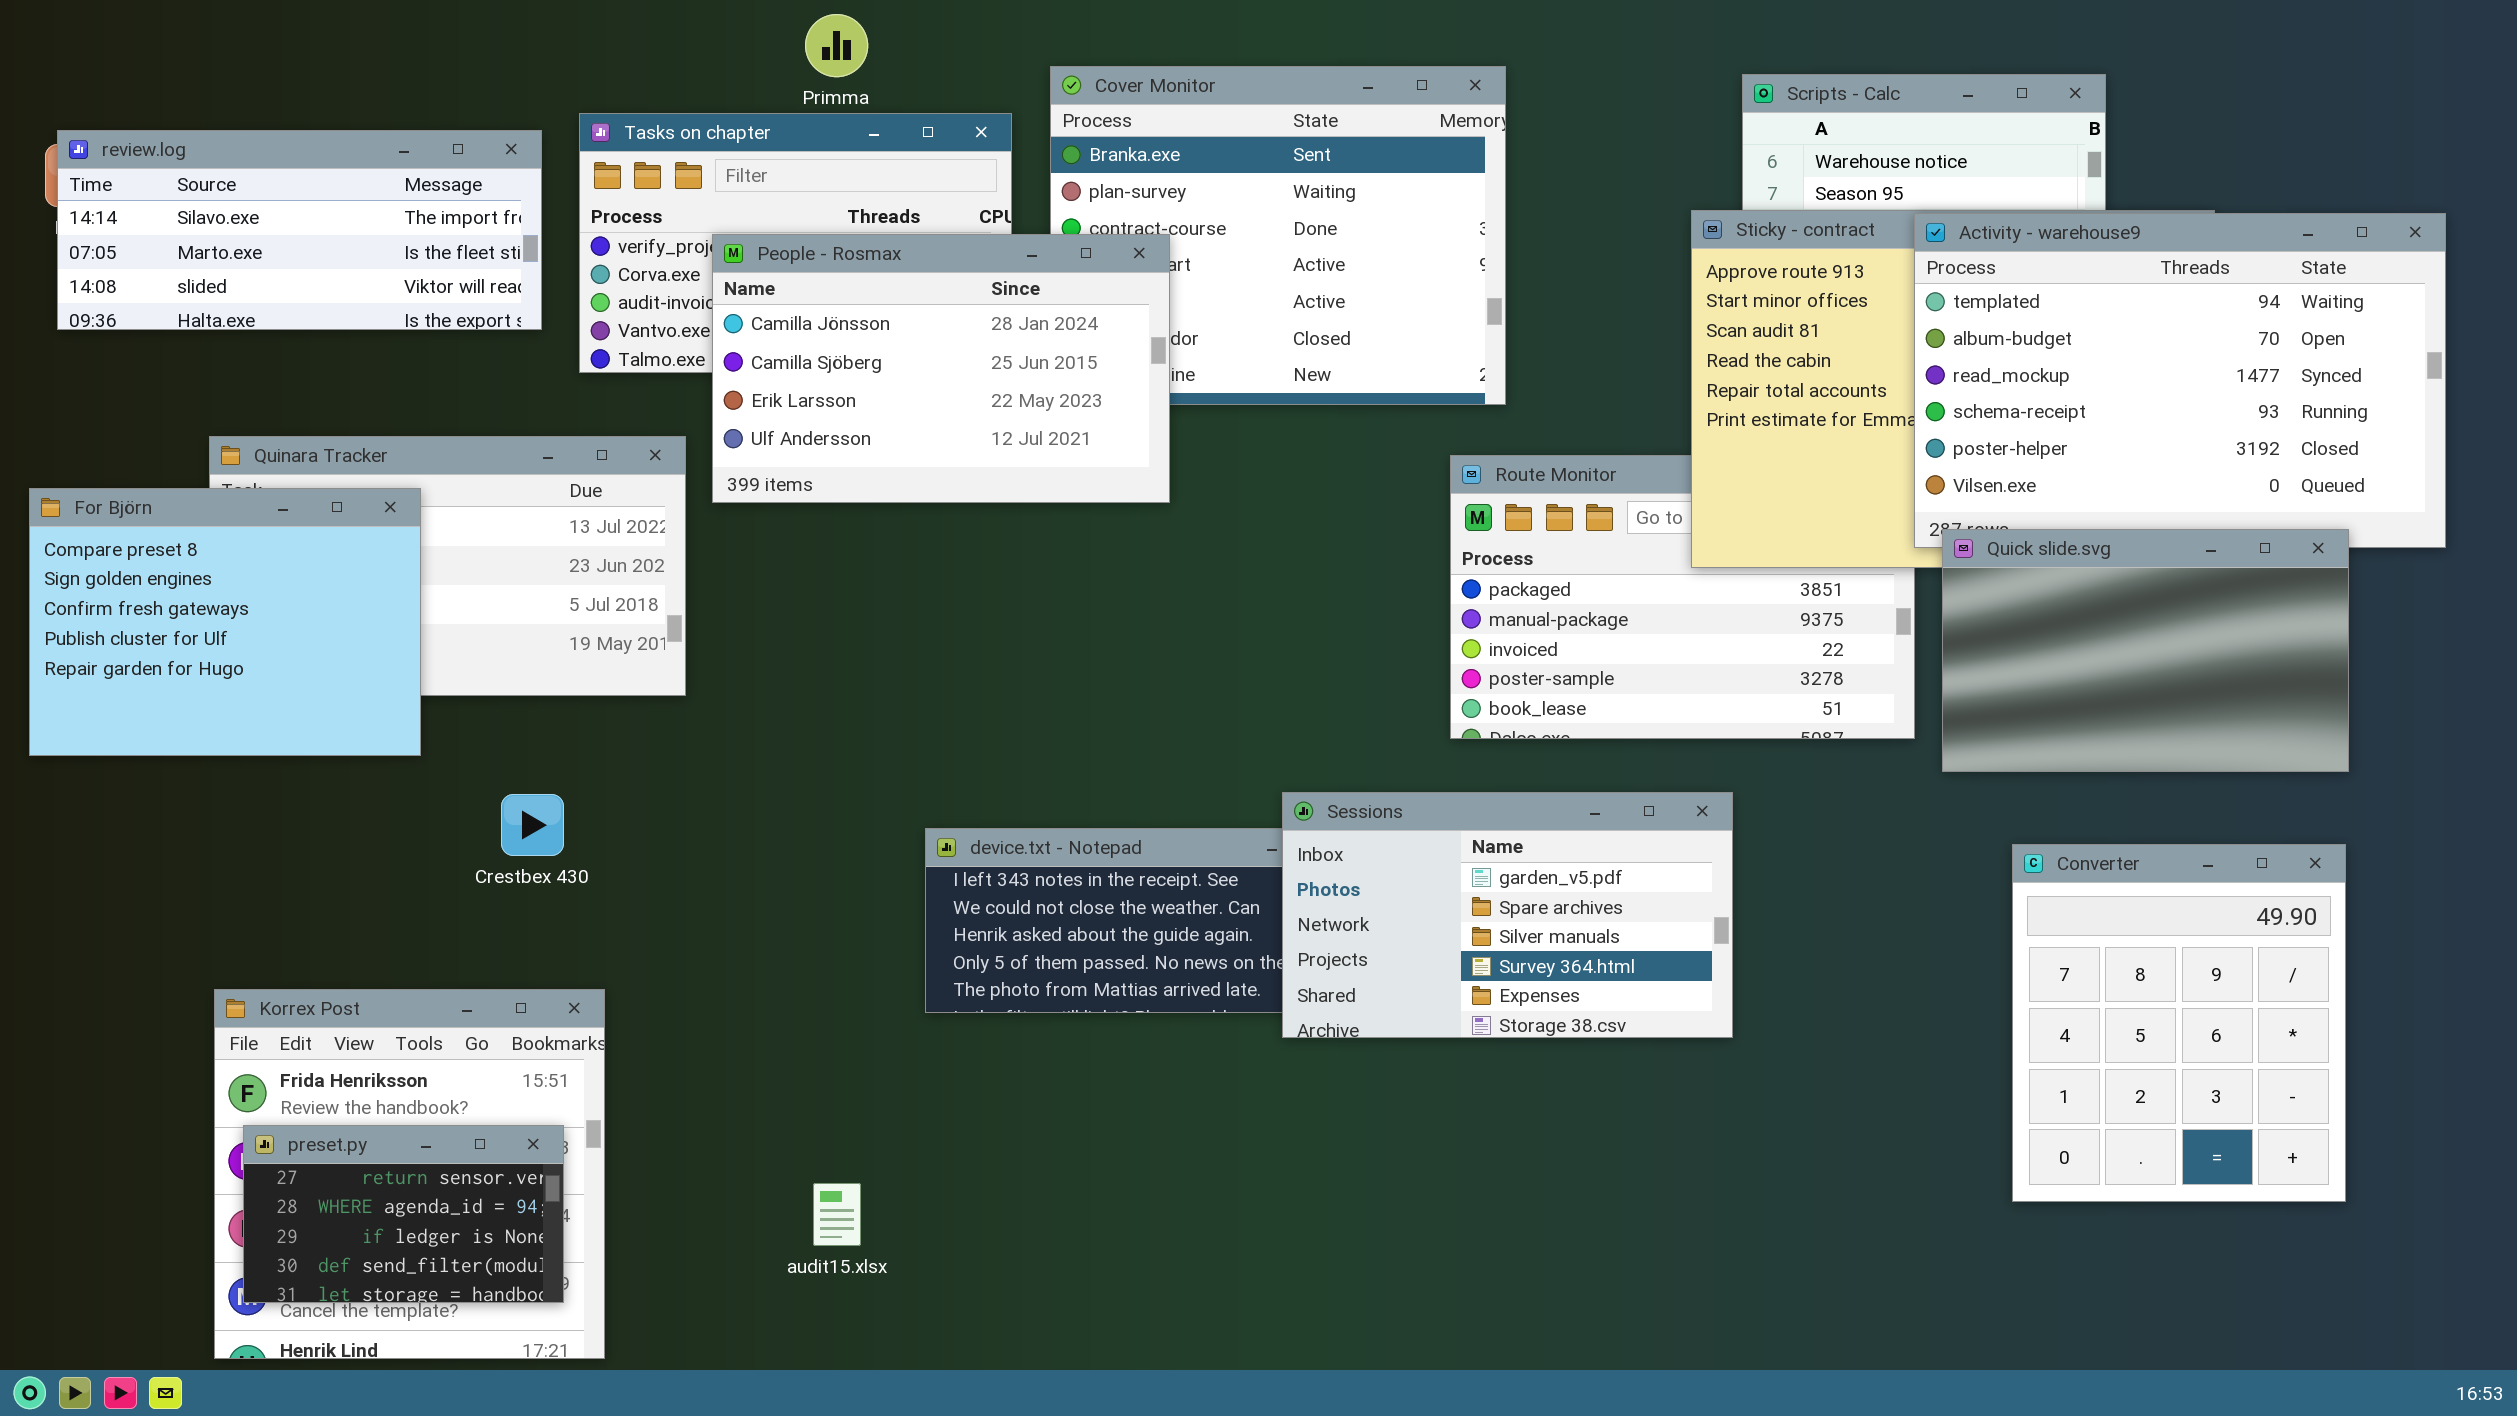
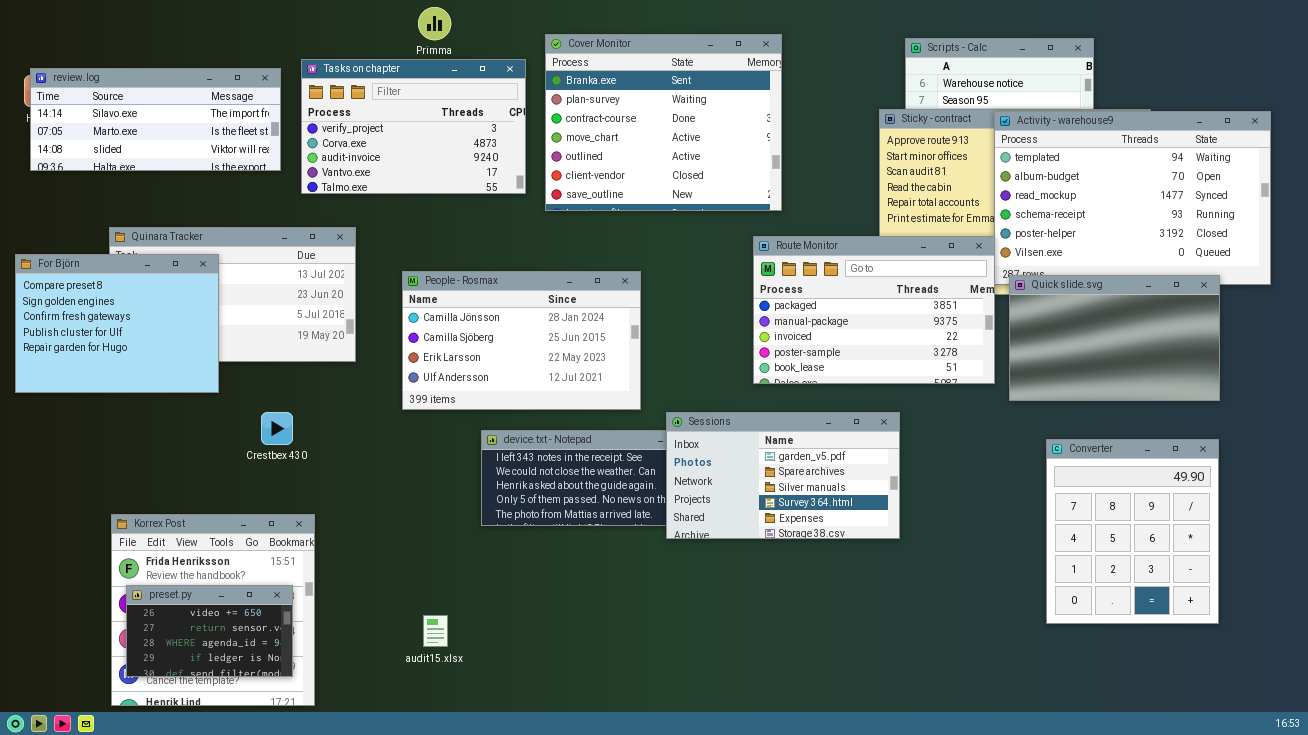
People - Rosmax: [712,234,1170,503] -> [402,271,641,410], moved
Route Monitor: [1450,455,1915,739] -> [753,236,995,384], raised
preset.py: [243,1125,564,1303] -> [126,585,293,677], scrolled up 1 row

